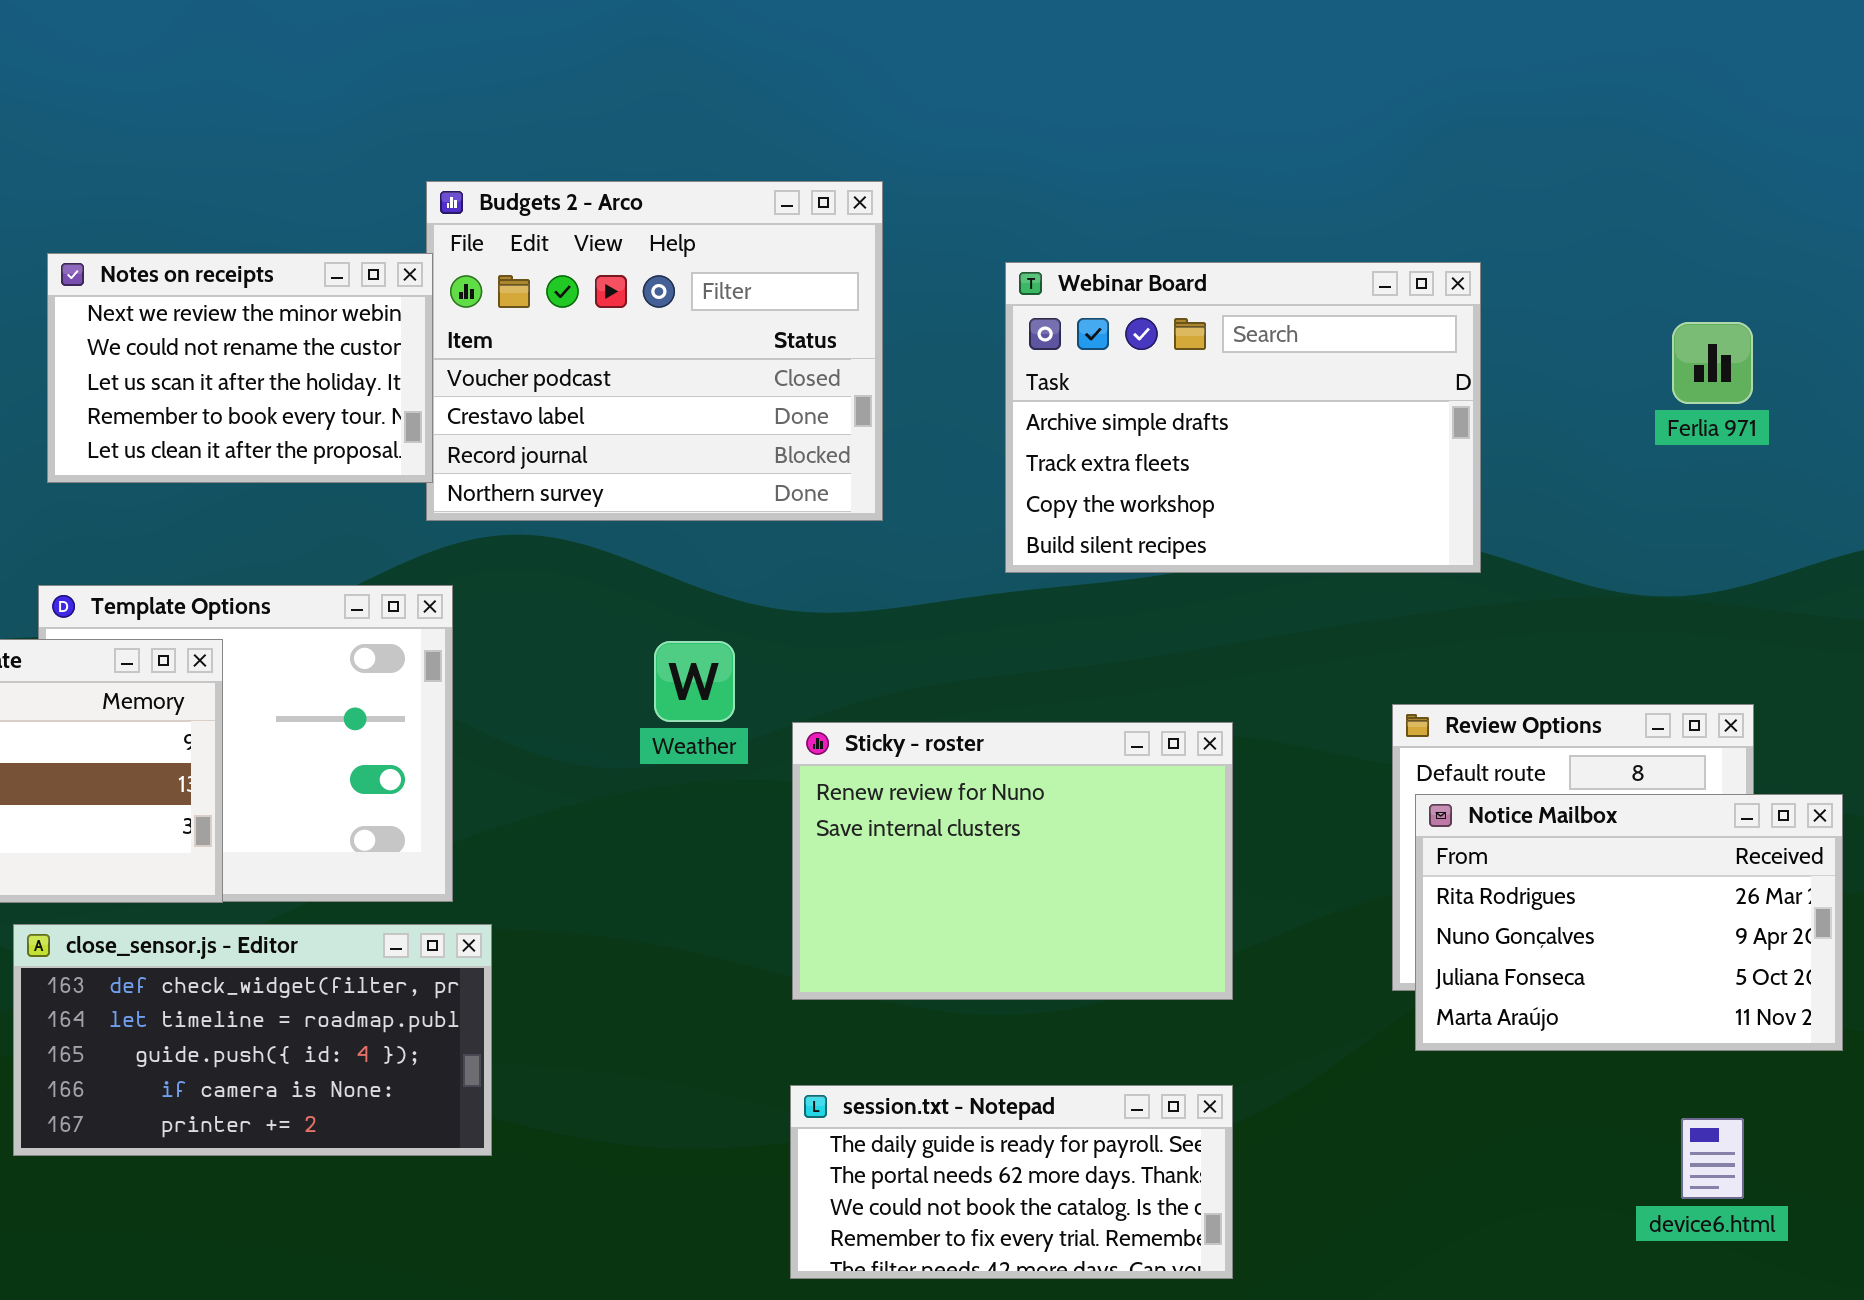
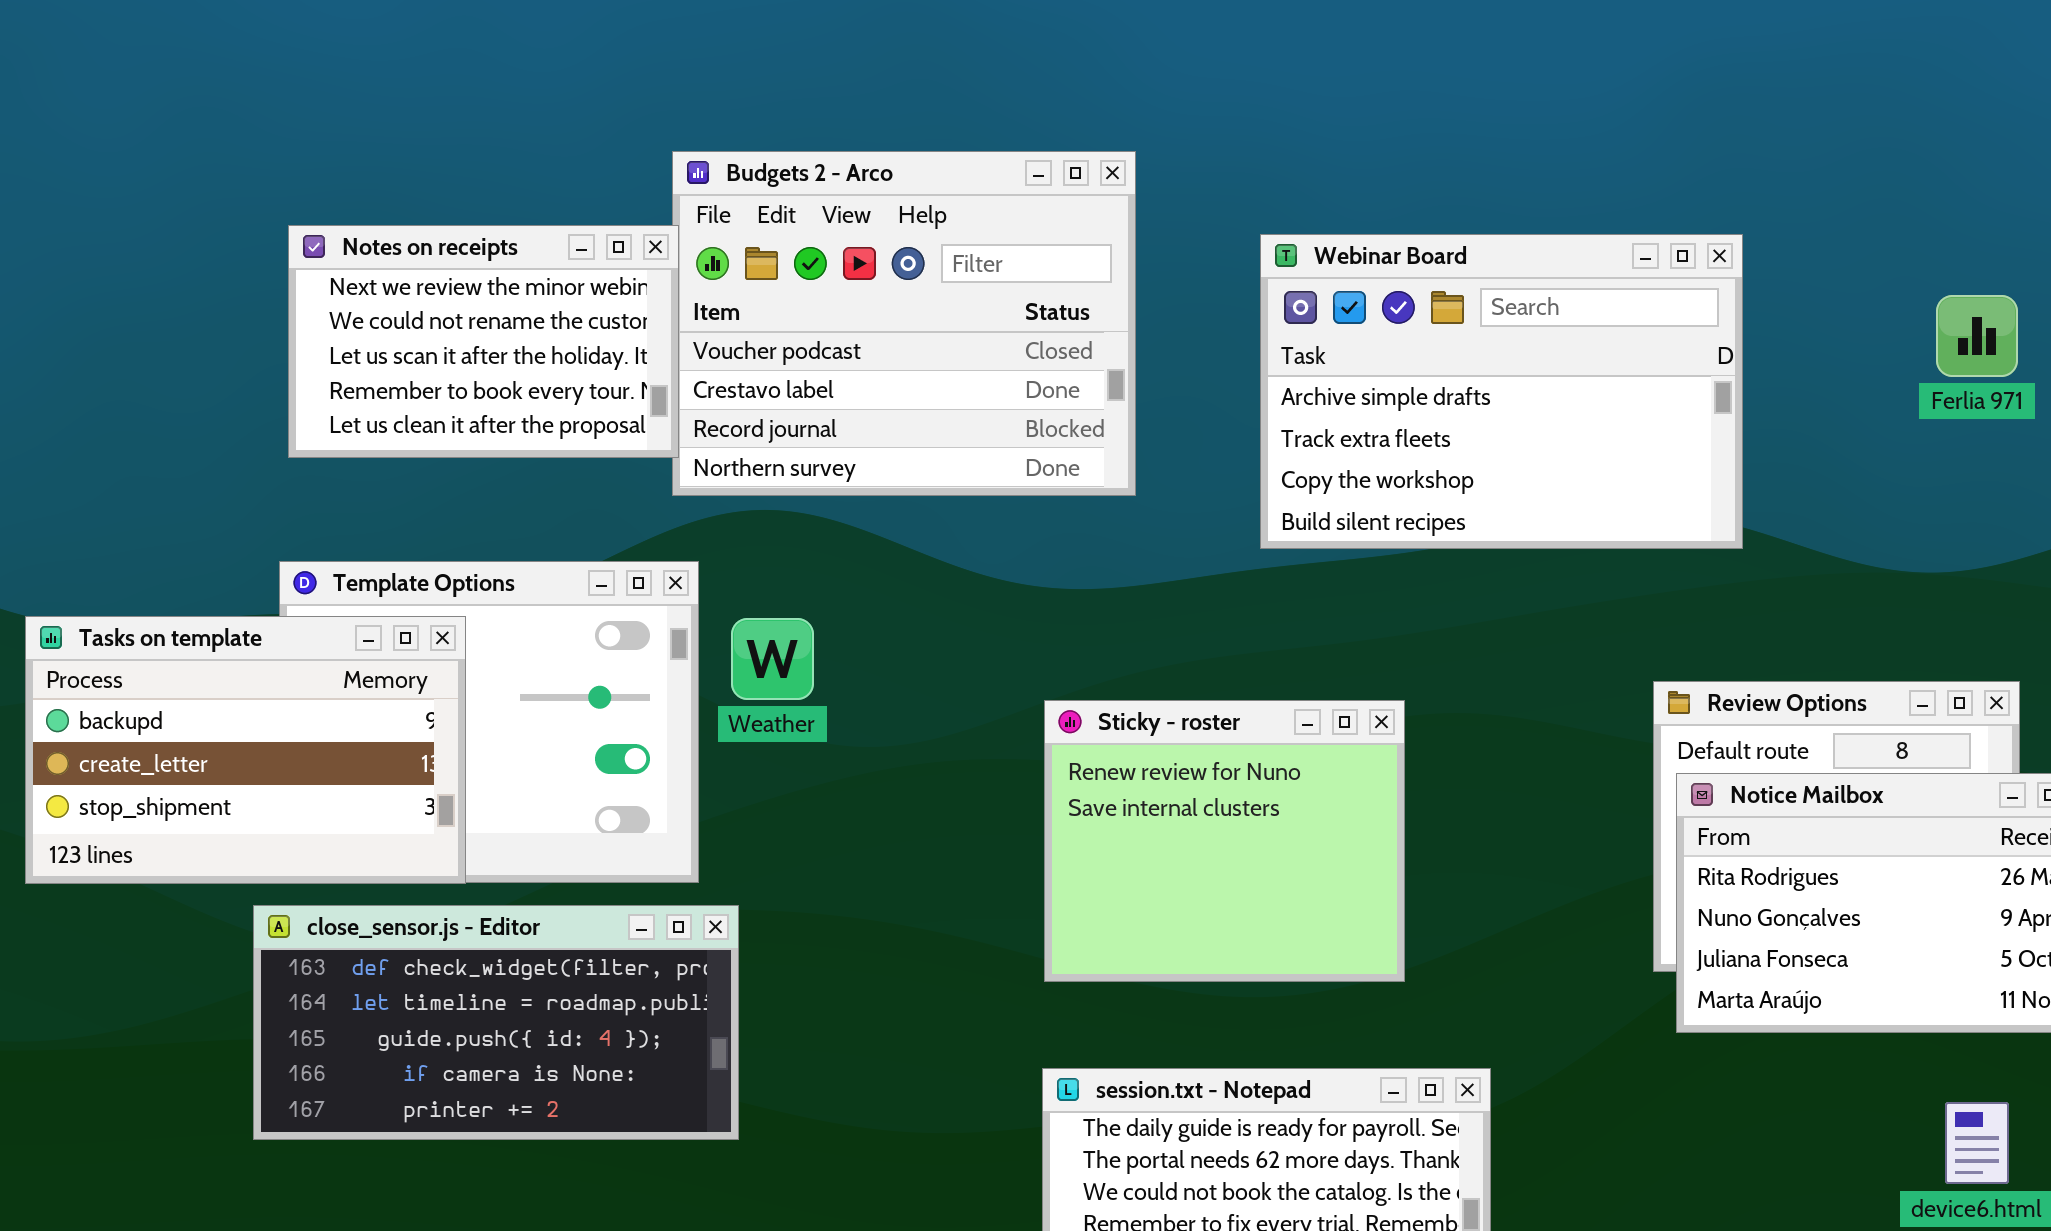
Weather: [654,641,735,722] -> [731,618,814,700], moved
Sticky - roster: [792,722,1233,1000] -> [1044,700,1405,982], resized

